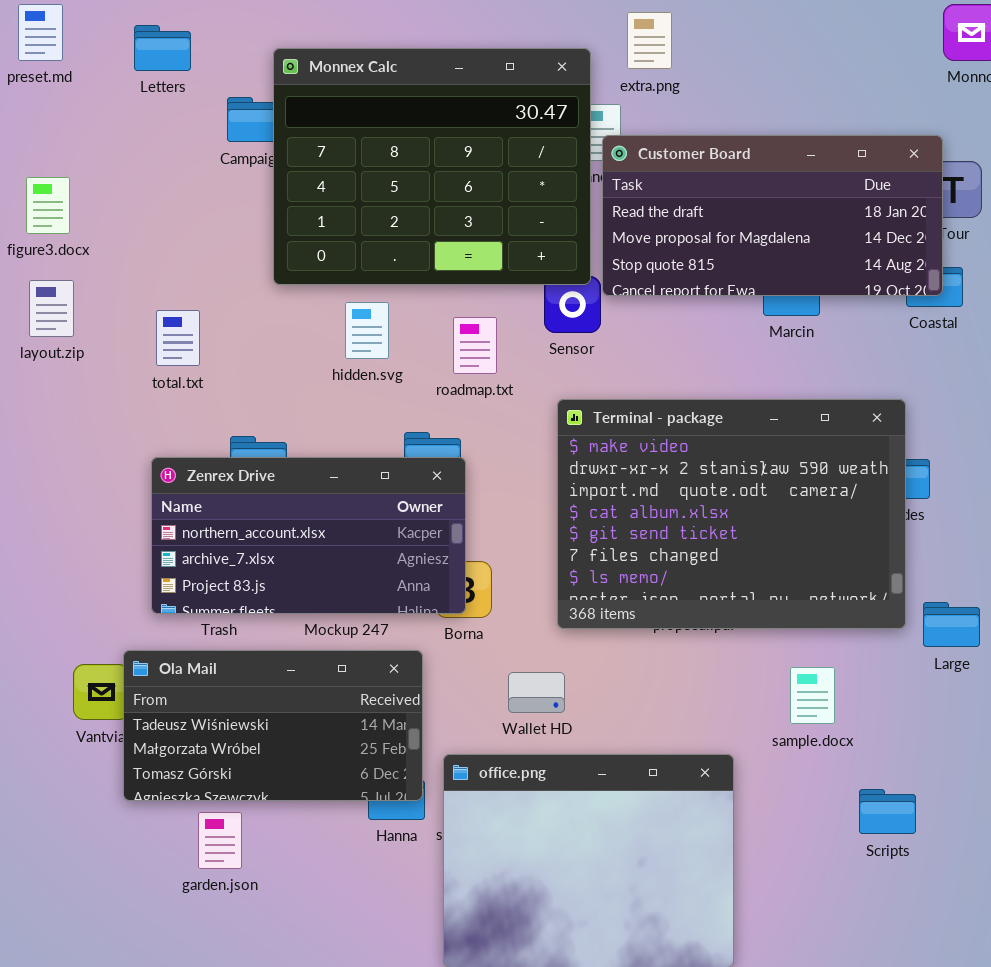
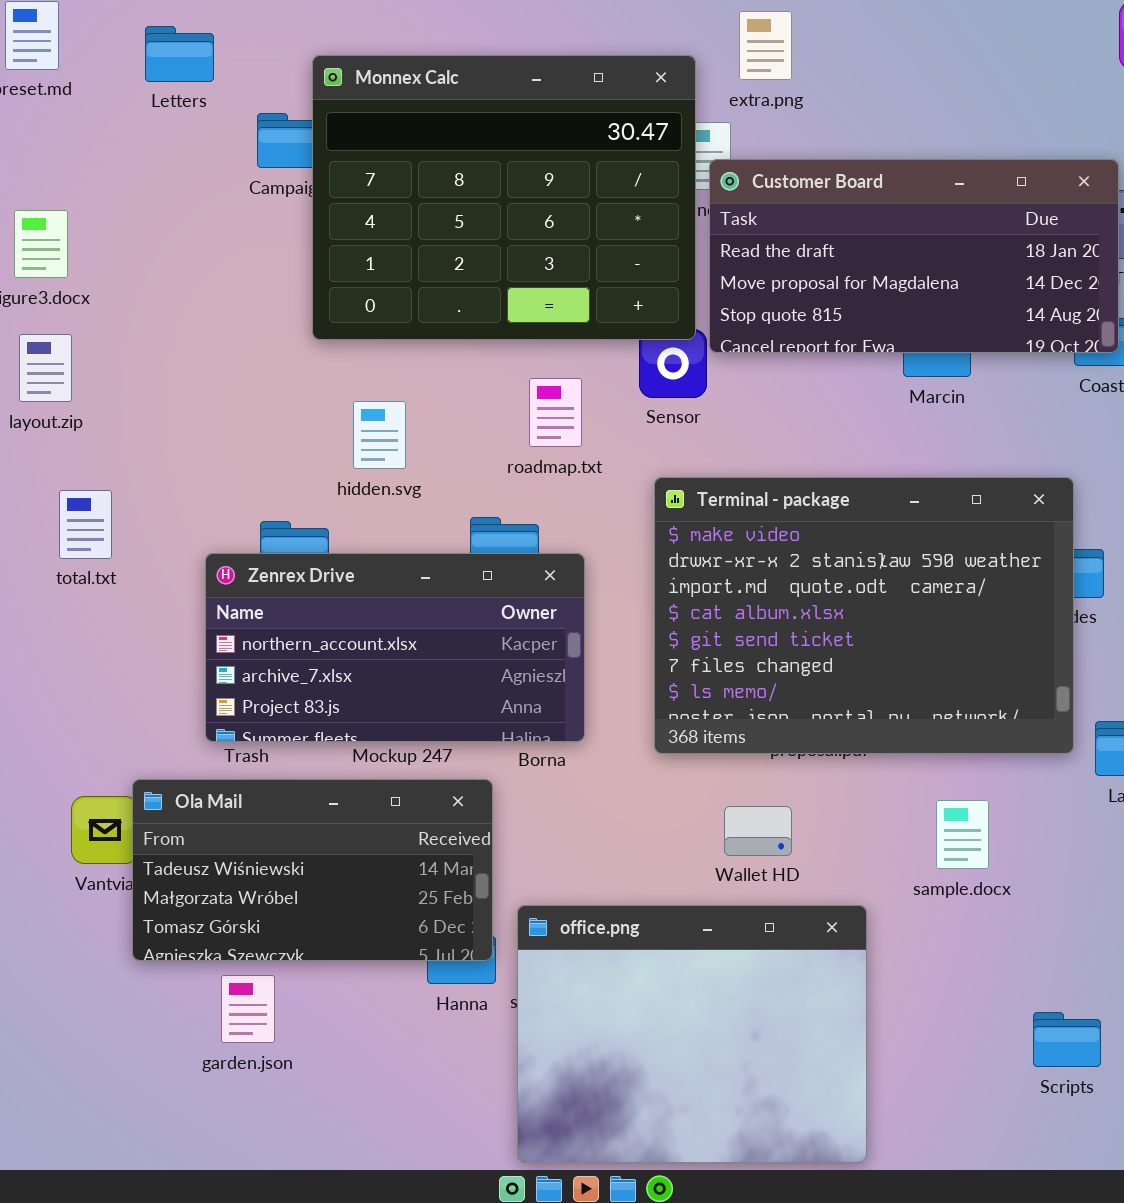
hidden.svg: [345,302,389,359] -> [353,401,406,469], moved
total.txt: [156,310,200,366] -> [59,490,112,559], moved
Zenrex Drive: [151,457,466,614] -> [205,553,585,742], moved
Wallet HD: [508,672,565,713] -> [724,806,792,856], moved
Scripts: [859,789,916,834] -> [1033,1012,1101,1067], moved

